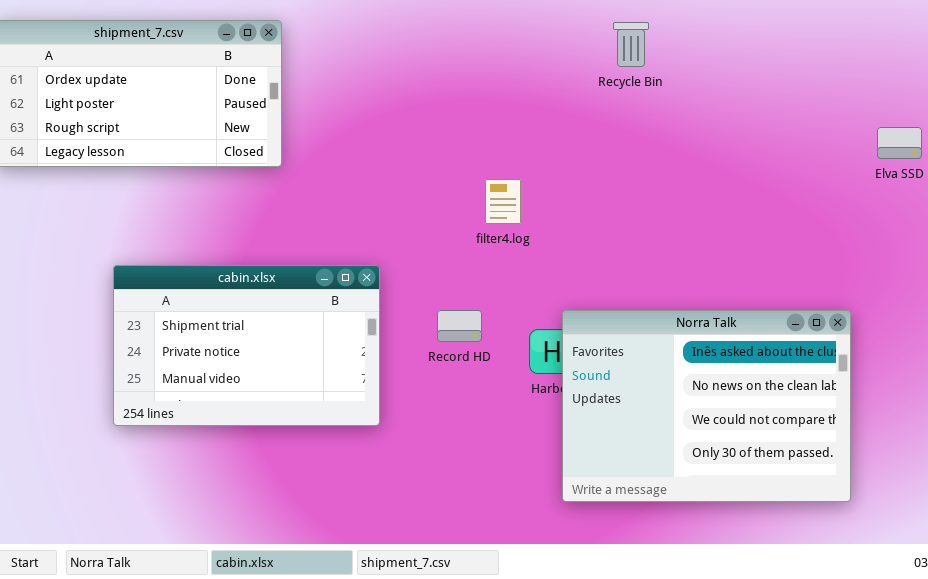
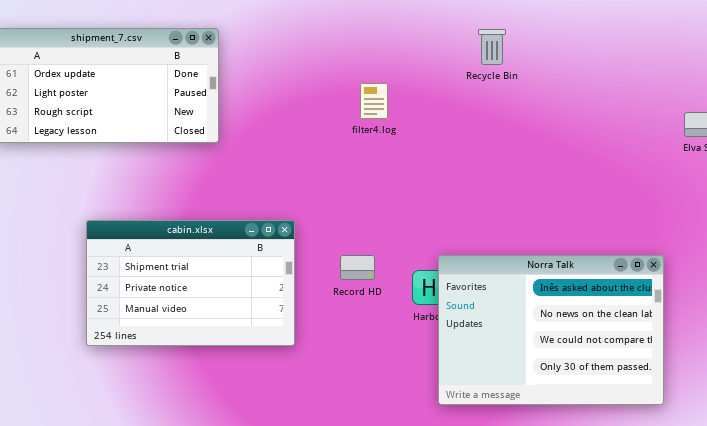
filter4.log: [485,179,521,224] -> [360,83,388,119], moved

